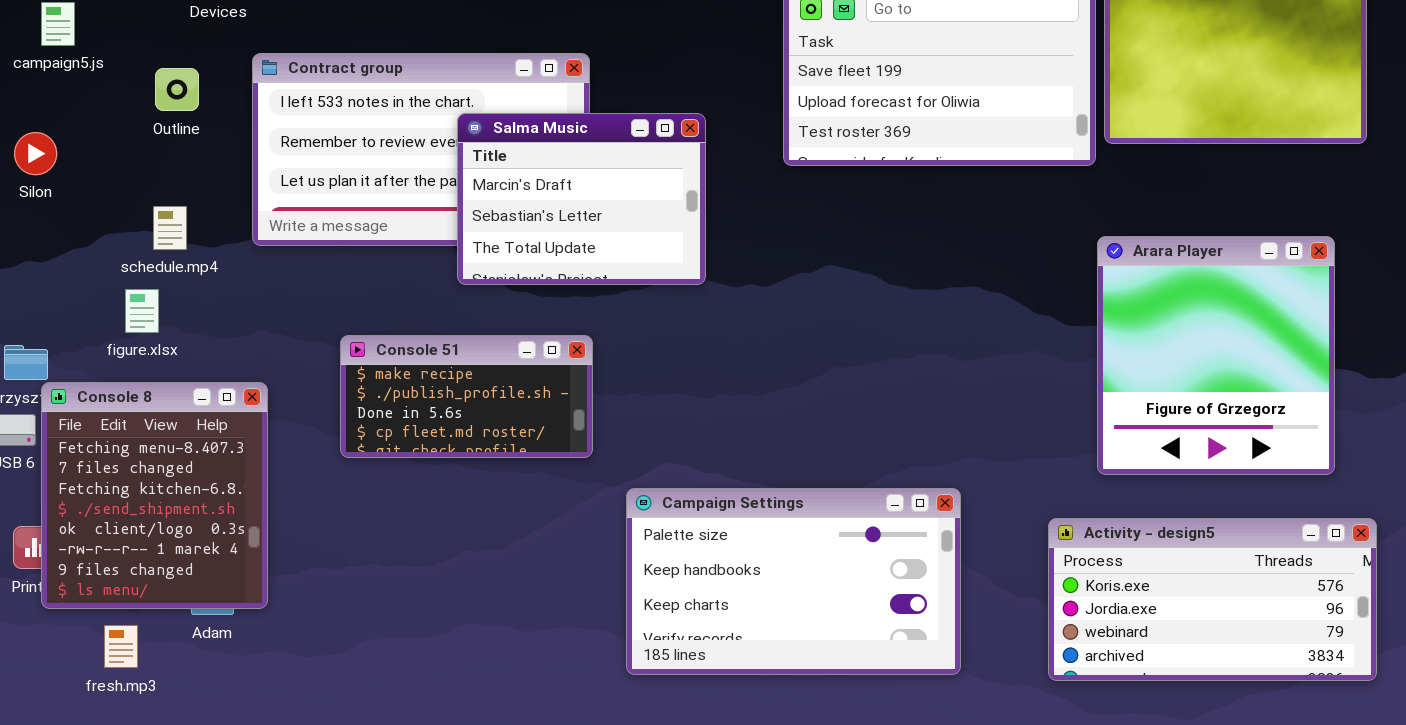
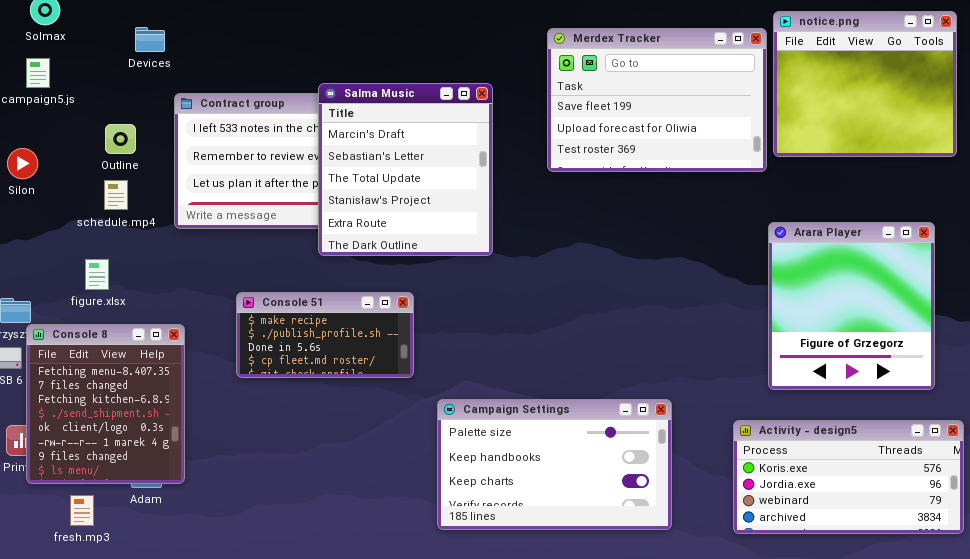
Outline: [155,68,199,111] -> [105,124,136,154], moved
Salma Music: [457,113,706,285] -> [318,83,493,256], resized
schedule.mp4: [153,206,187,250] -> [104,180,128,210], moved

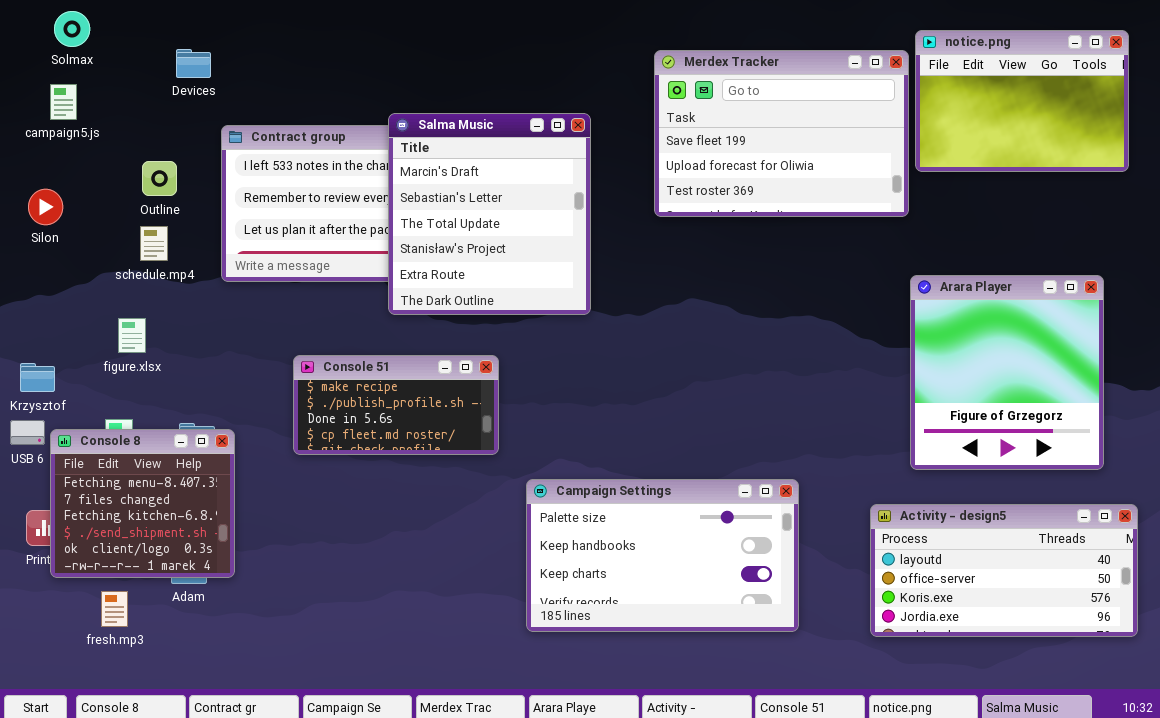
notice.png: [773,11,957,157] -> [915,30,1129,172], resized
Console 8: [26,324,185,484] -> [50,429,235,578], resized
Activity - design5: [733,420,964,534] -> [870,504,1138,637], scrolled up 2 rows

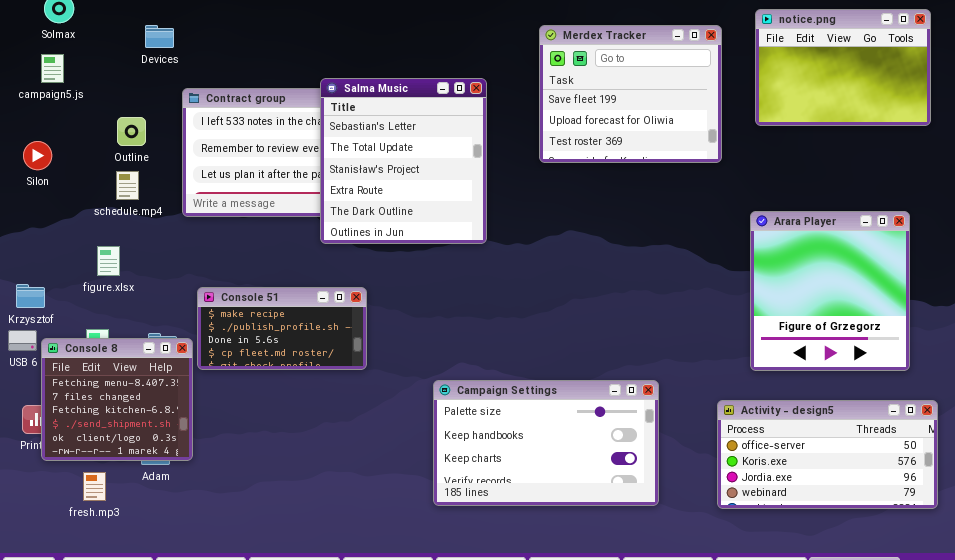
Merdex Tracker: [654,50,909,217] -> [539,25,722,163], resized
Salma Music: [388,113,591,315] -> [320,78,487,244], scrolled down 1 row
Console 51: [293,355,499,455] -> [197,287,367,370], moved
Activity - design5: [870,504,1138,637] -> [717,400,938,509], scrolled down 1 row

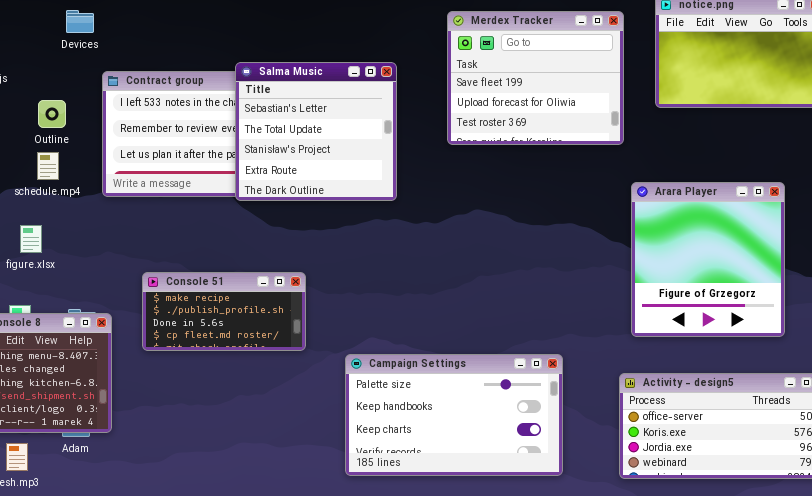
Salma Music: [320,78,487,244] -> [235,62,397,201], resized
Arara Player: [750,211,910,371] -> [631,182,785,337], moved
Console 51: [197,287,367,370] -> [142,272,306,351], moved

